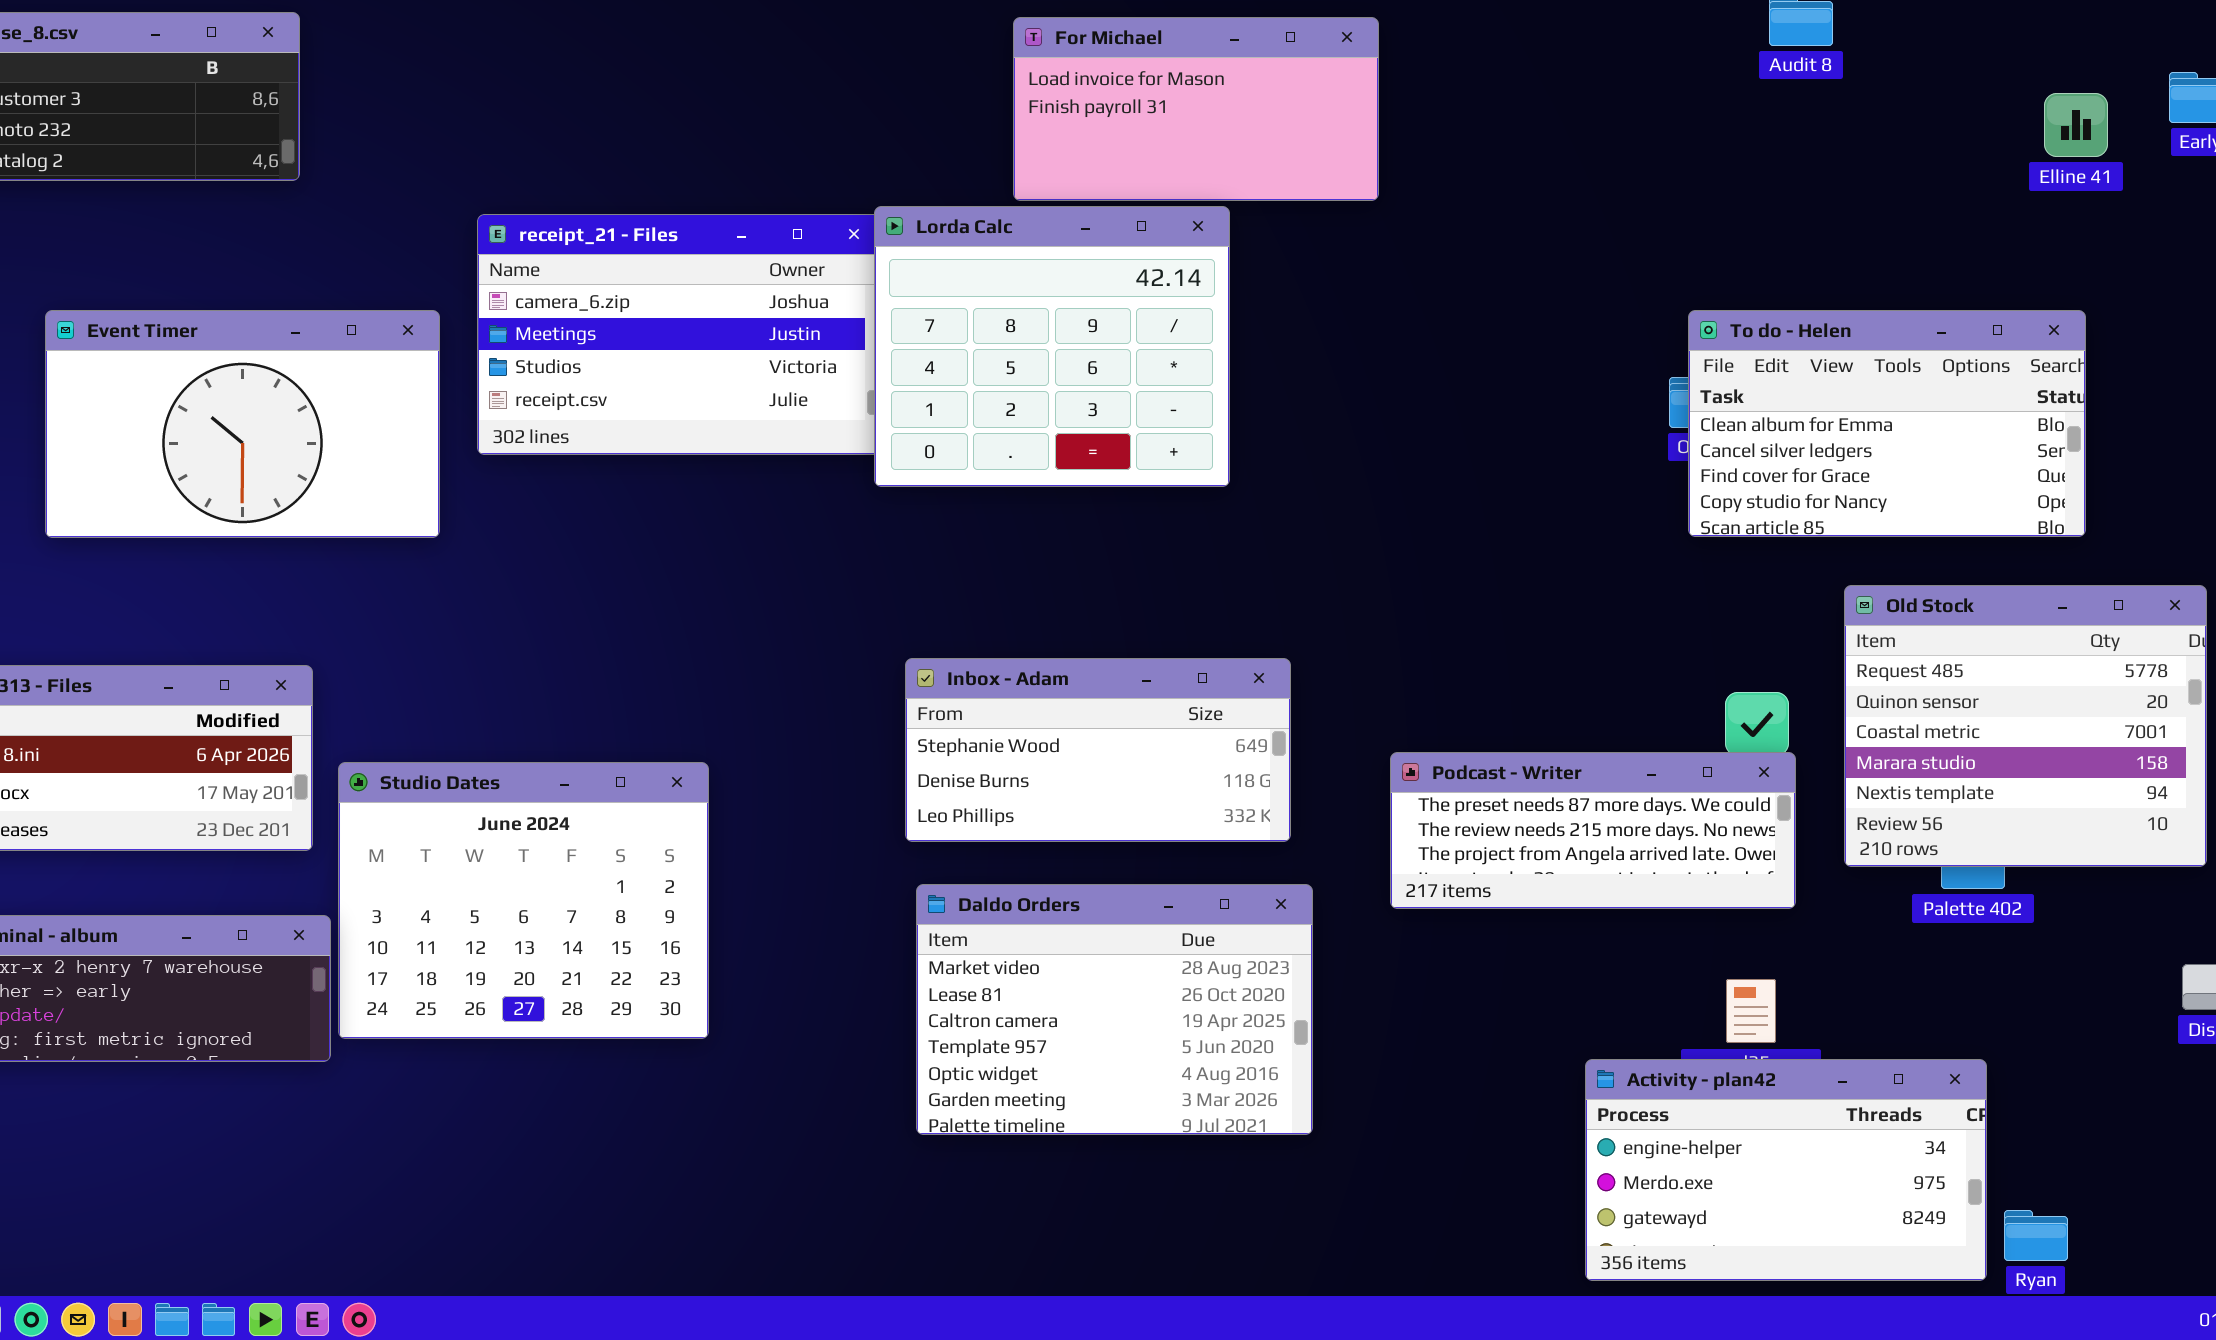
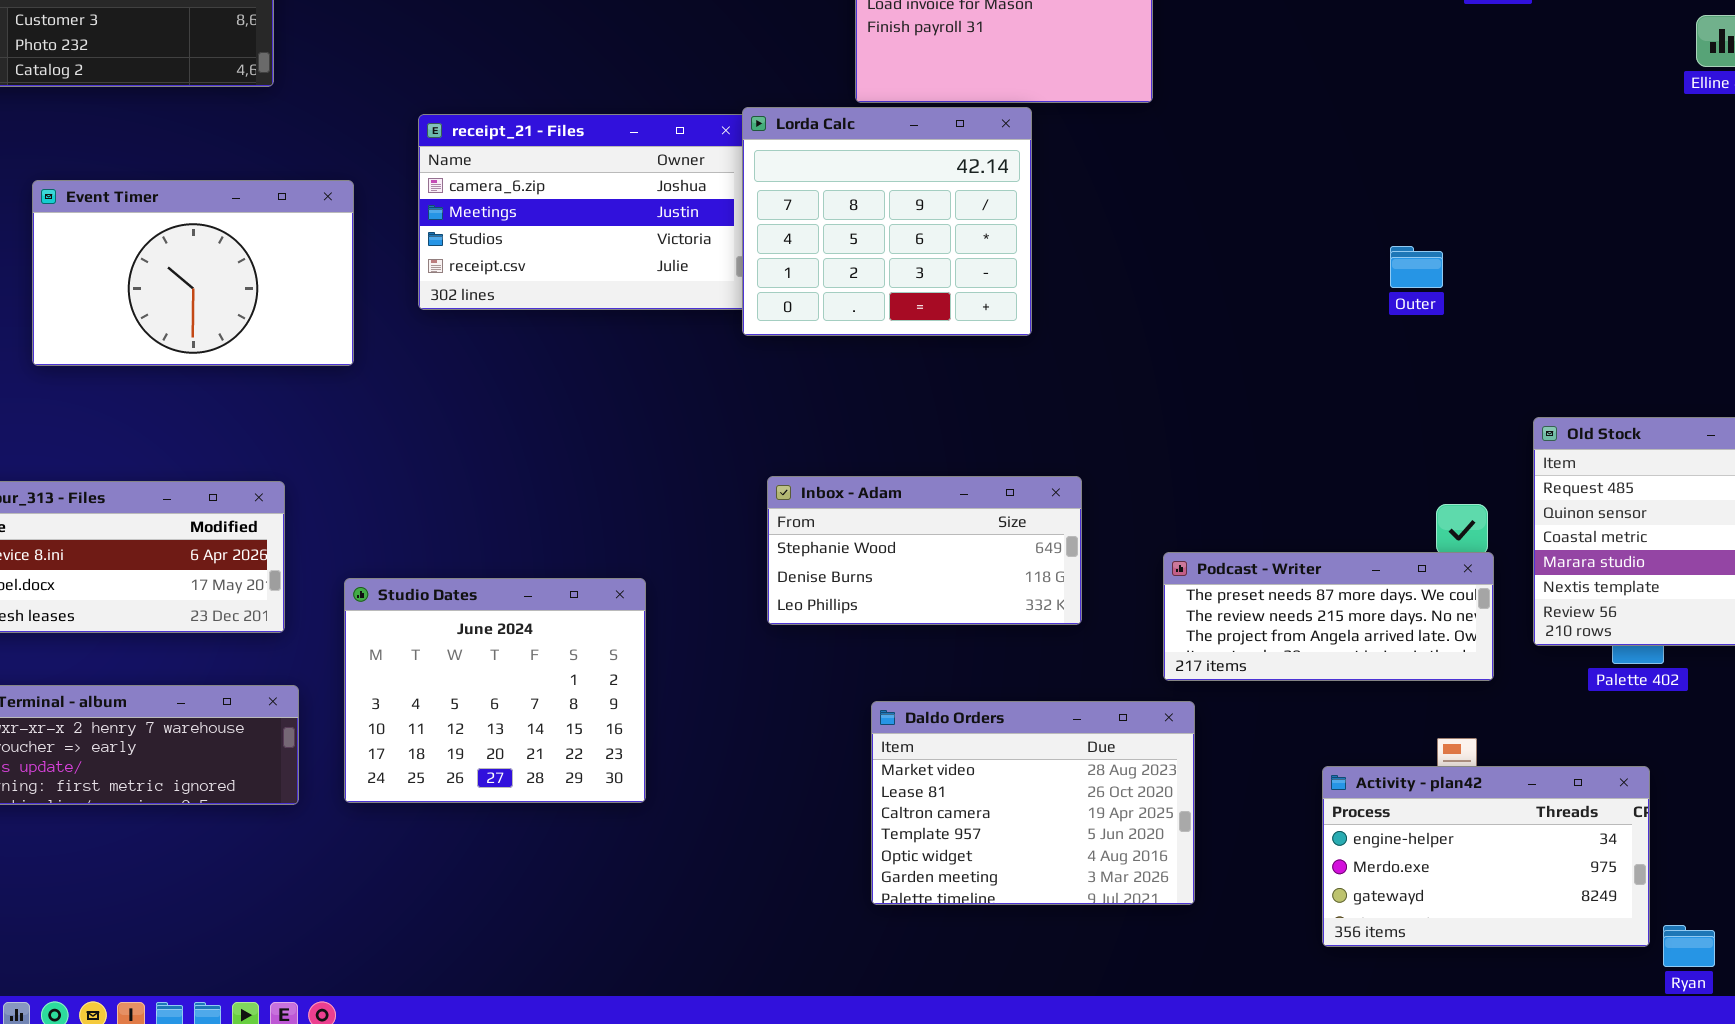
Event Timer: [45,310,440,538] -> [32,180,354,366], moved
To do - Helen: [1688,310,2086,537] -> none, closed
Studio Dates: [338,762,709,1039] -> [344,578,646,803], moved
Daldo Orders: [916,884,1313,1135] -> [871,701,1195,905], moved
Activity - plan42: [1585,1059,1987,1281] -> [1322,766,1650,947], moved

